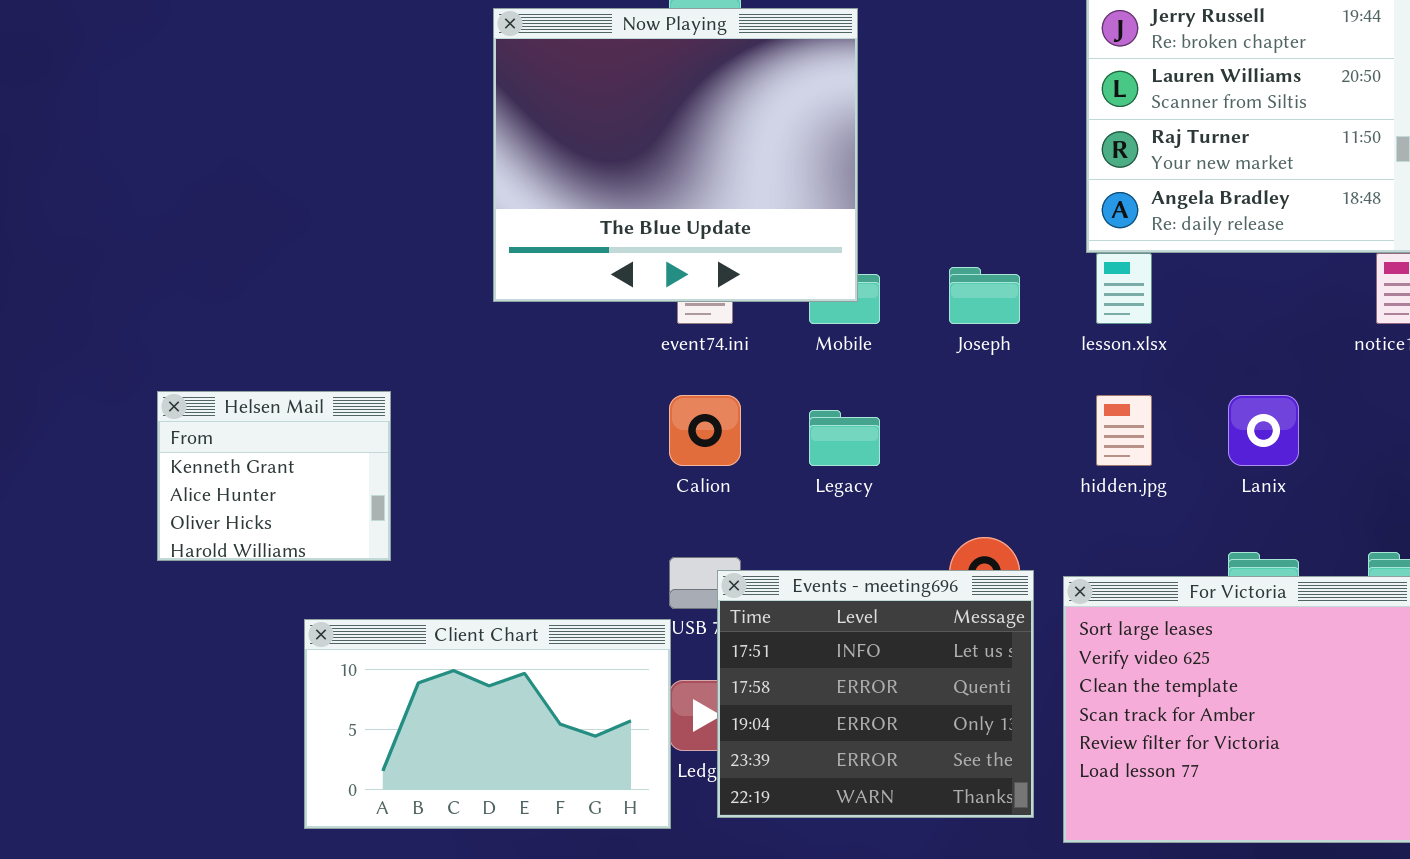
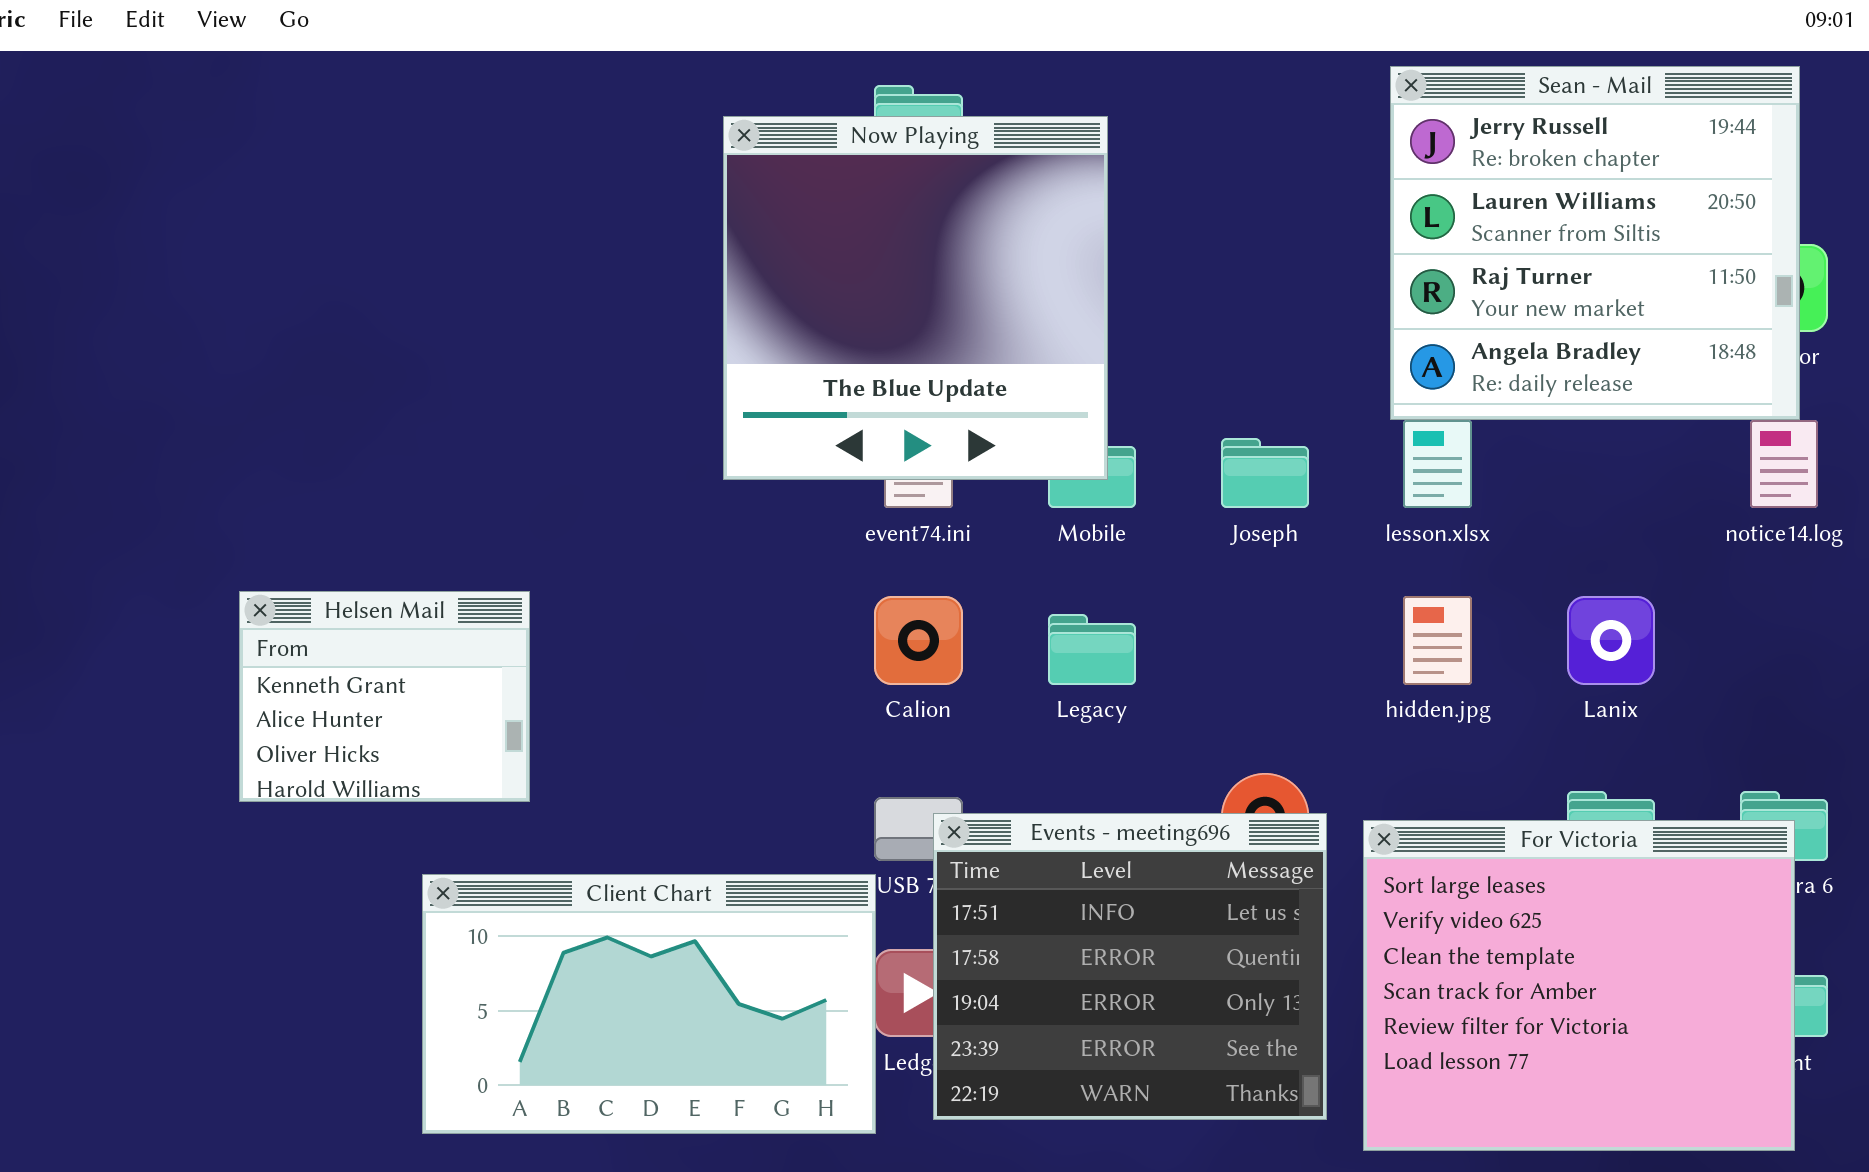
Now Playing: [493,8,858,302] -> [723,116,1108,480], resized

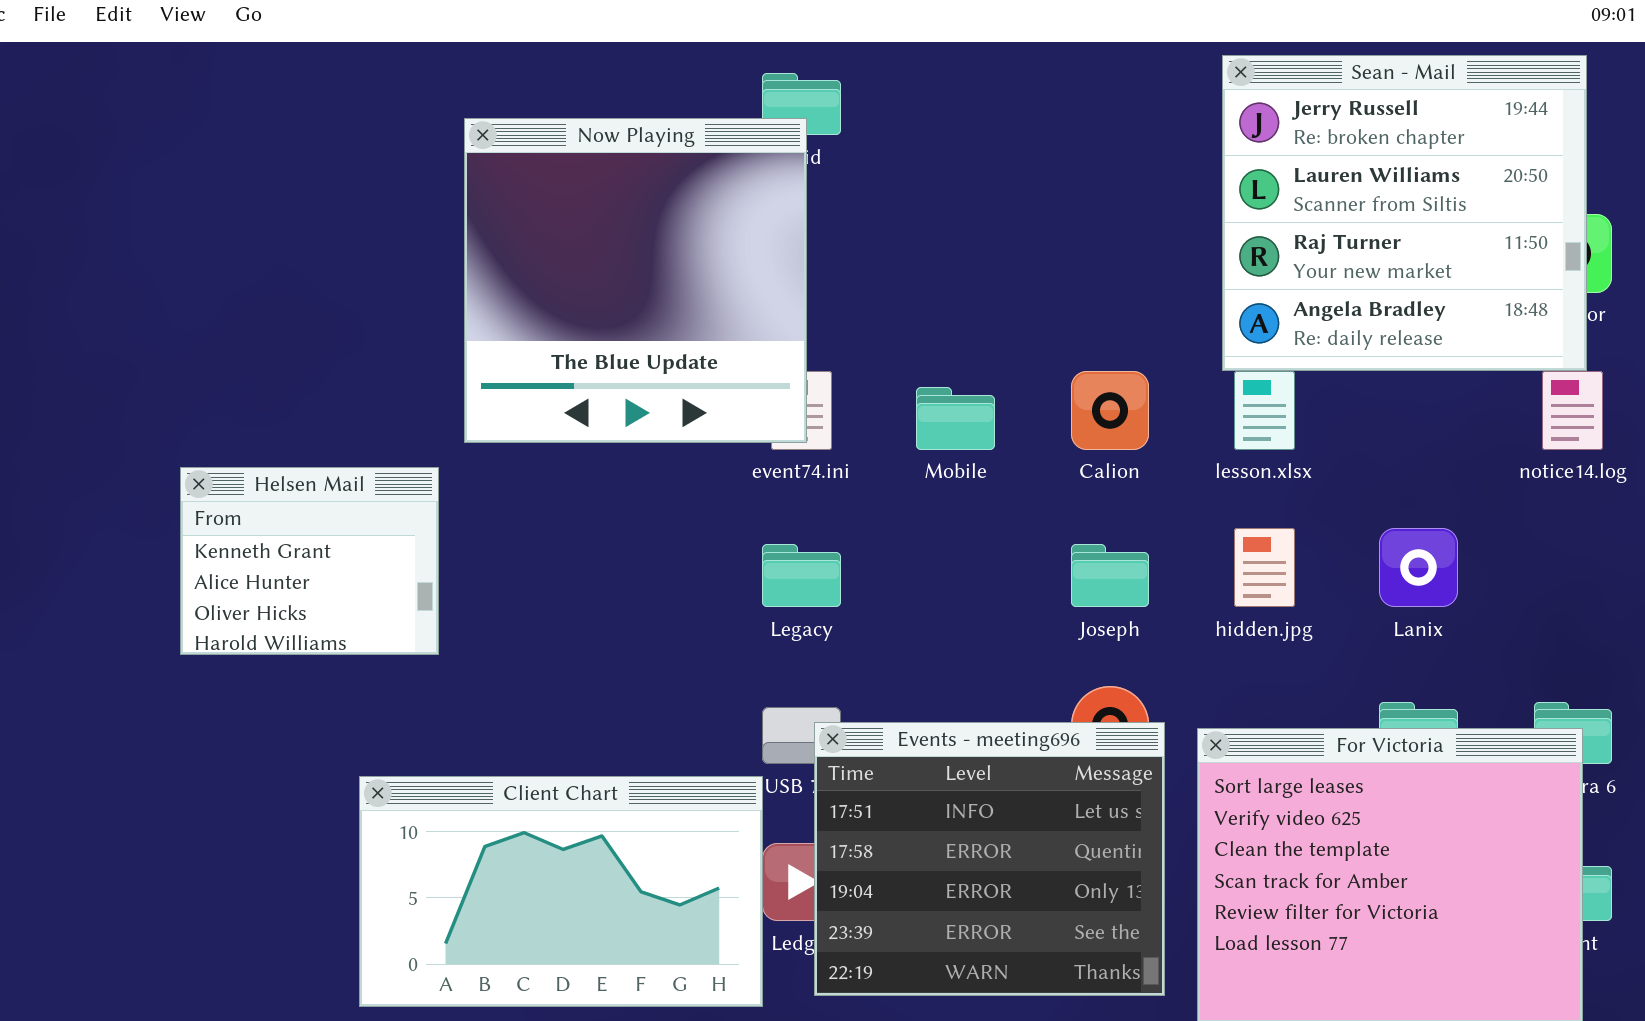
Now Playing: [723,116,1108,480] -> [464,118,807,443], moved
Joseph: [1221,438,1309,508] -> [1071,544,1149,607], moved
Helsen Mail: [239,591,530,802] -> [180,467,439,655], moved
Calion: [874,596,963,685] -> [1071,371,1149,450], moved
Legacy: [1048,614,1136,685] -> [762,544,841,607], moved

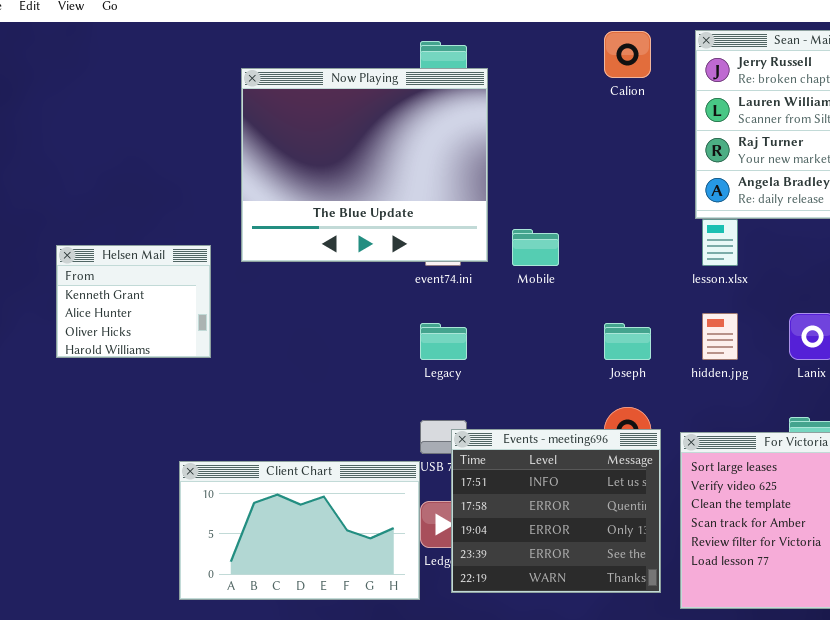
Now Playing: [464,118,807,443] -> [241,68,488,262], resized
Calion: [1071,371,1149,450] -> [604,31,651,78], moved
Helsen Mail: [180,467,439,655] -> [56,245,211,358], moved

